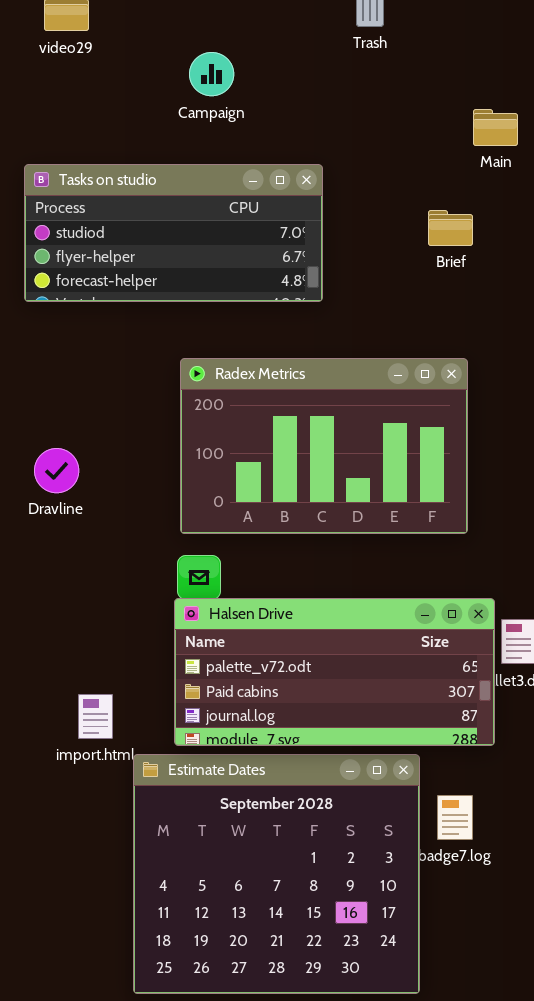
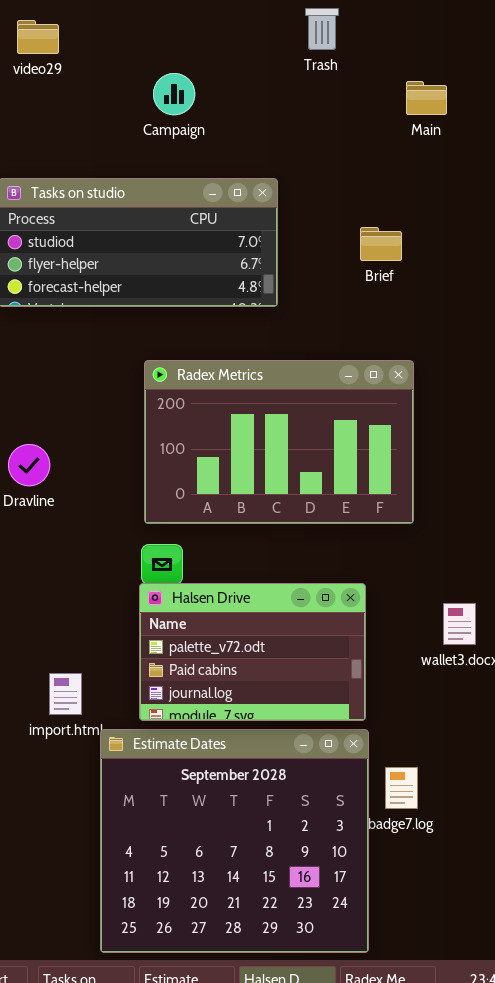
Main: [473,109,518,146] -> [406,81,447,115], moved
Brief: [428,210,473,246] -> [360,227,402,261], moved
Halsen Drive: [174,598,495,746] -> [139,583,366,721], resized

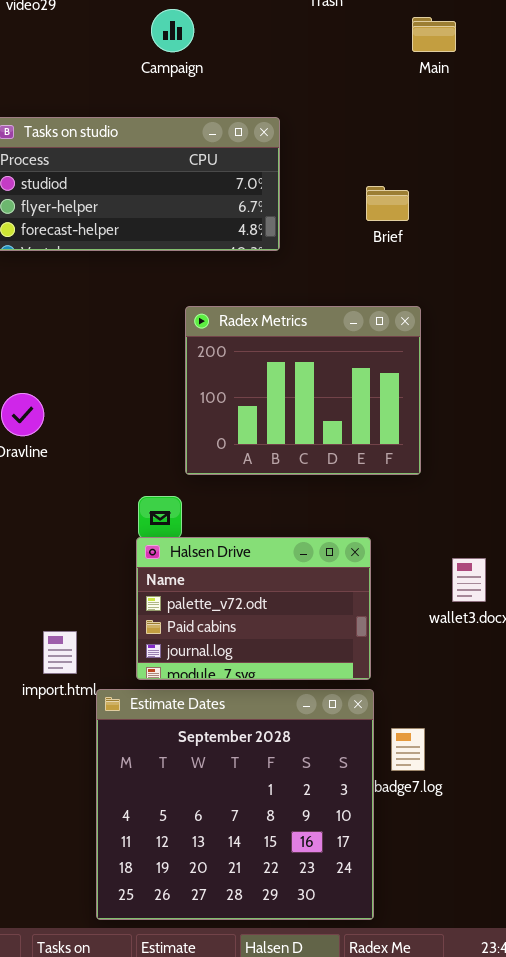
Brief: [360,227,402,261] -> [366,186,409,221], moved
Radex Metrics: [144,360,414,524] -> [185,306,421,475], resized

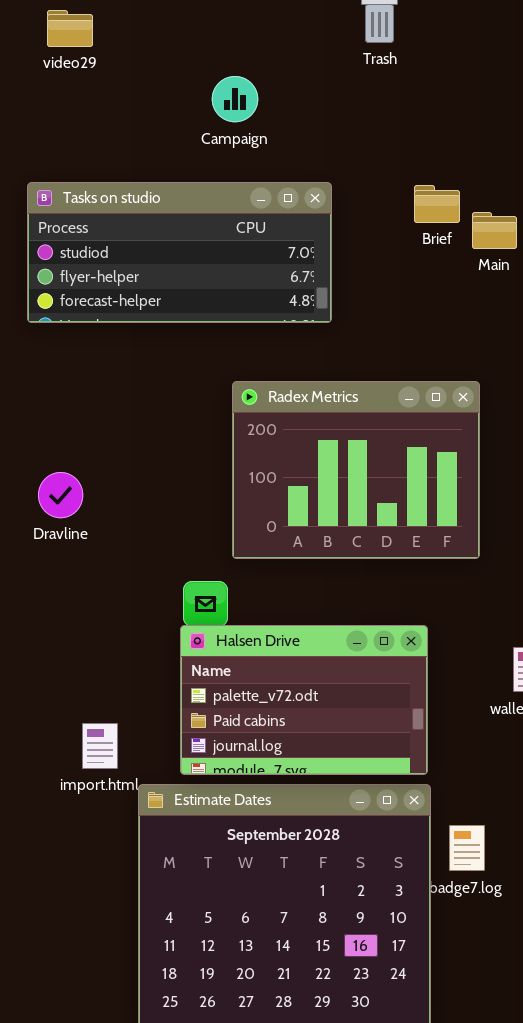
Campaign: [151,9,194,52] -> [212,76,258,122], moved
Main: [412,17,456,52] -> [472,212,517,249], moved
Brief: [366,186,409,221] -> [414,185,460,223], moved

